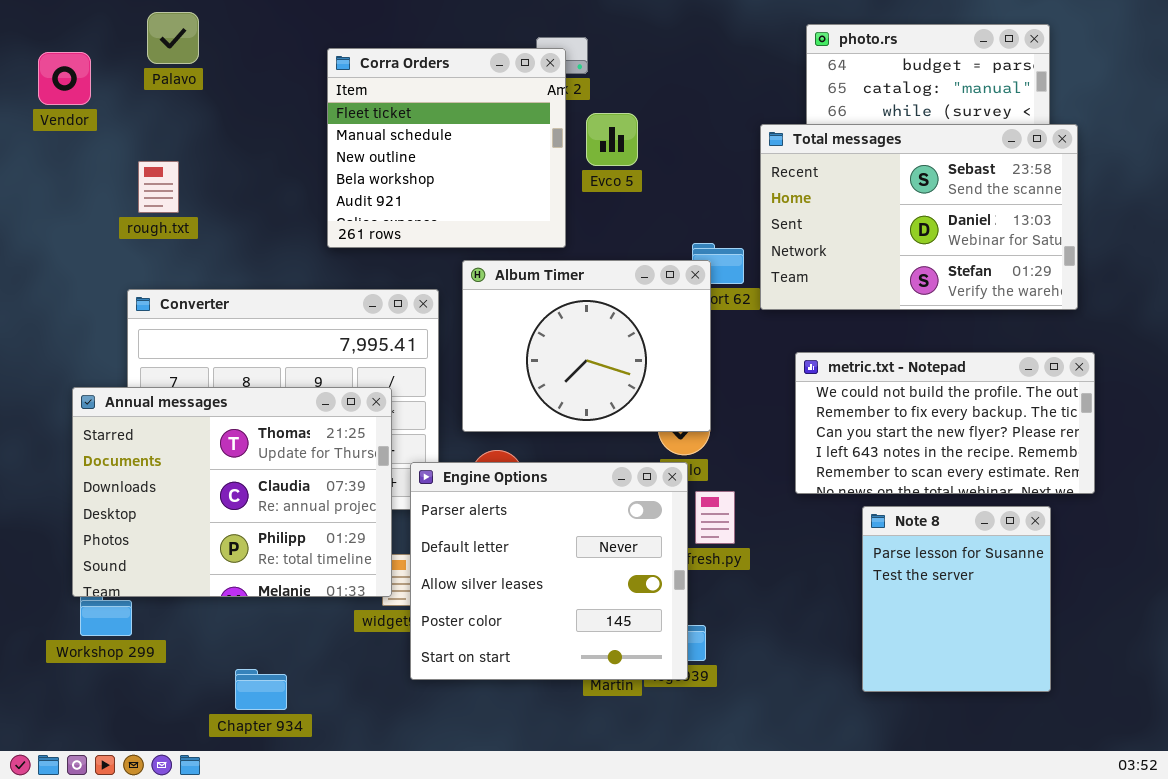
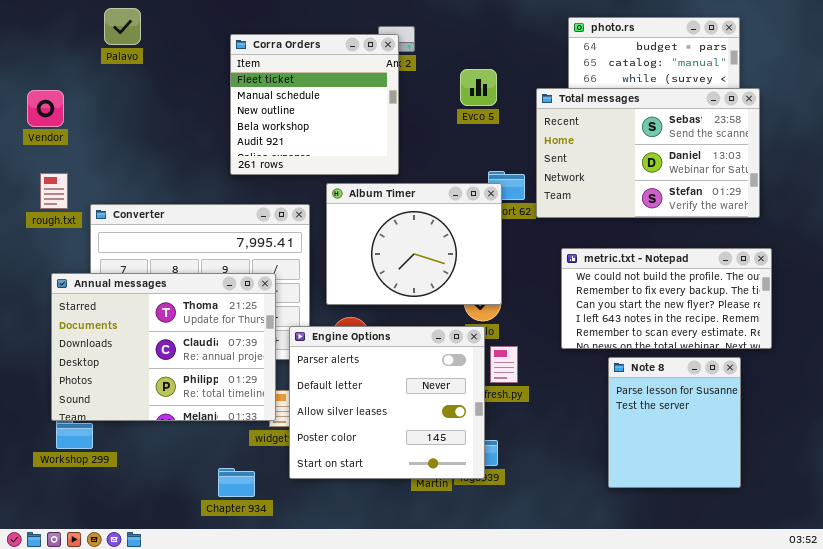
Vendor: [38,52,91,105] -> [27,90,64,127], moved
Evco 5: [586,113,638,166] -> [460,69,497,106], moved
rough.txt: [138,161,179,213] -> [40,173,68,209], moved
Chapter 934: [235,669,287,710] -> [218,468,255,497], moved

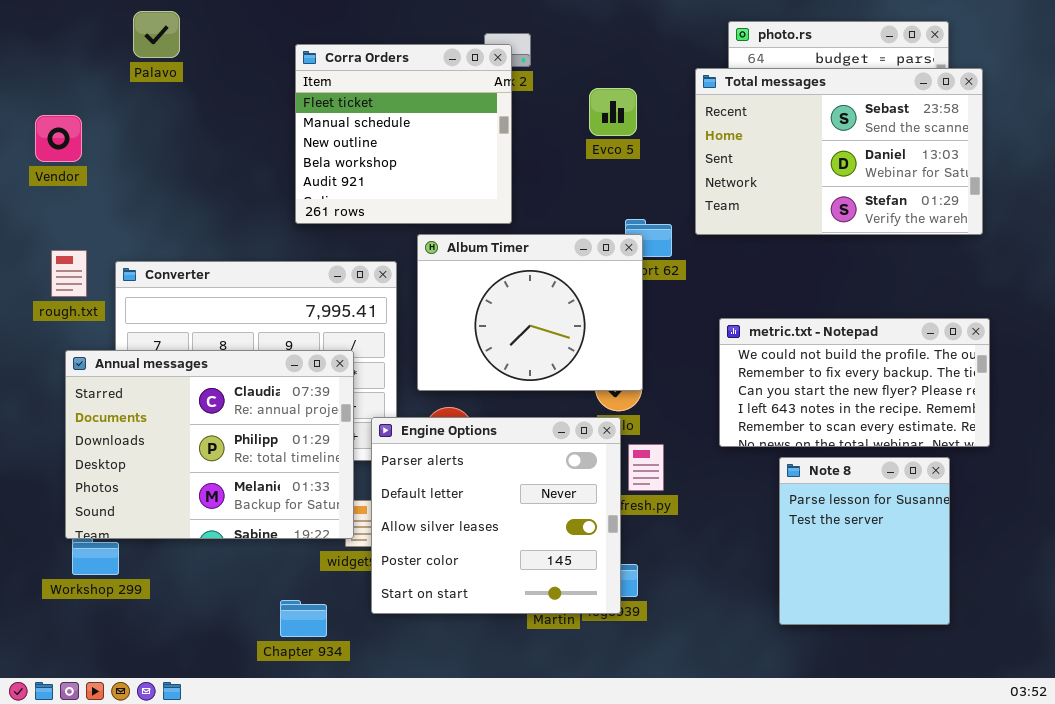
Total messages: [536,88,760,218] -> [695,68,983,235], moved
rough.txt: [40,173,68,209] -> [51,250,87,297], moved
Annual messages: [51,273,276,421] -> [65,350,354,539], scrolled down 1 row

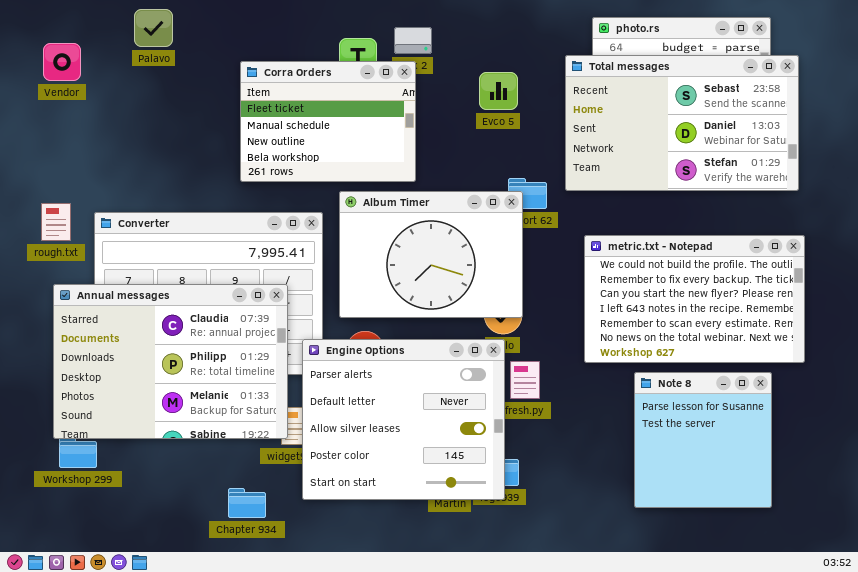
Palavo: [133,11,180,58] -> [134,9,173,47], moved
Corra Orders: [295,44,512,224] -> [240,61,416,182], resized
Vendor: [35,115,82,162] -> [43,43,81,81], moved
metric.txt - Notepad: [719,318,990,447] -> [584,235,805,363], resized

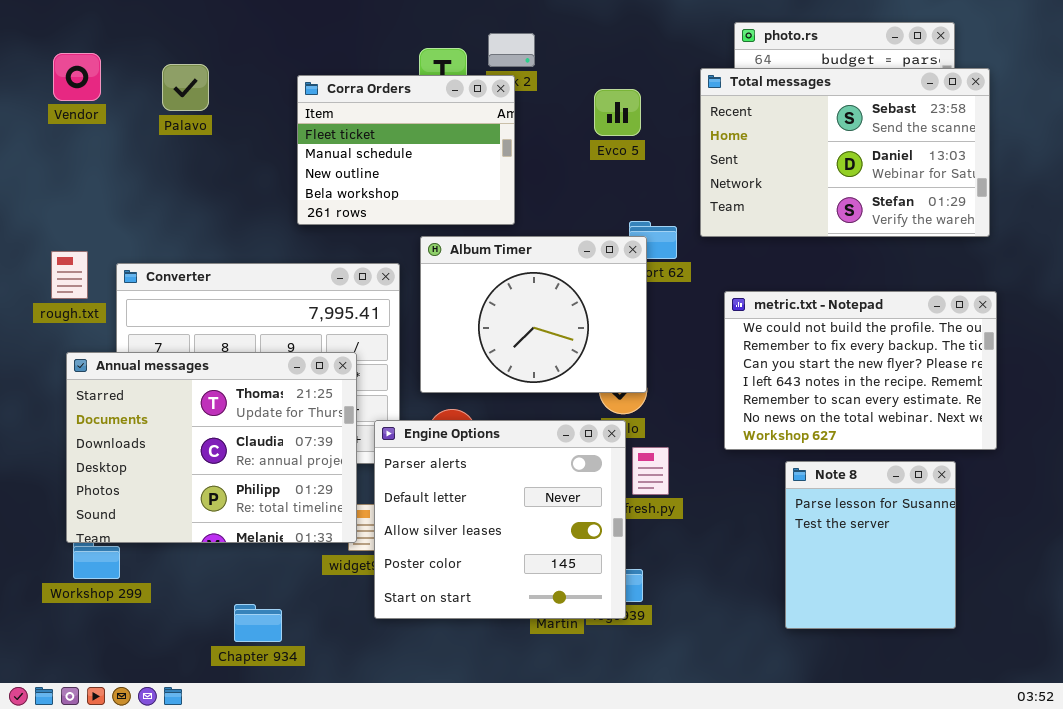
Palavo: [134,9,173,47] -> [162,64,209,111], moved
Annual messages: [53,284,288,439] -> [66,352,357,543], scrolled up 1 row
Chapter 934: [228,488,266,518] -> [234,604,282,642], moved

